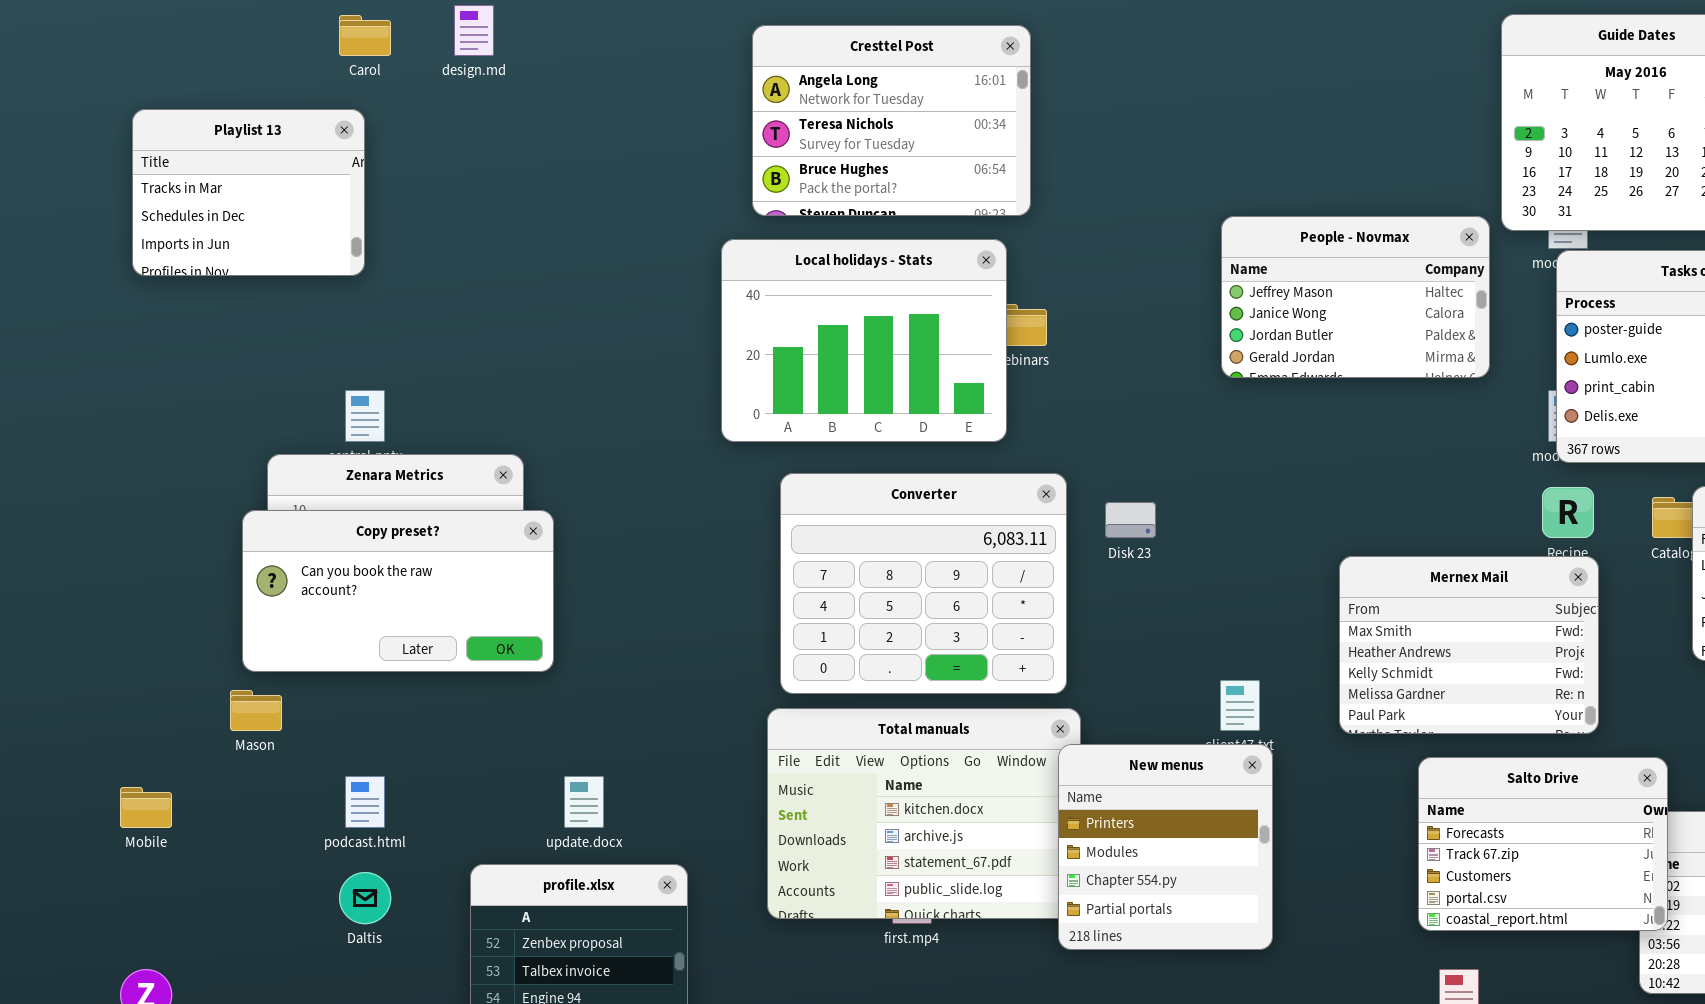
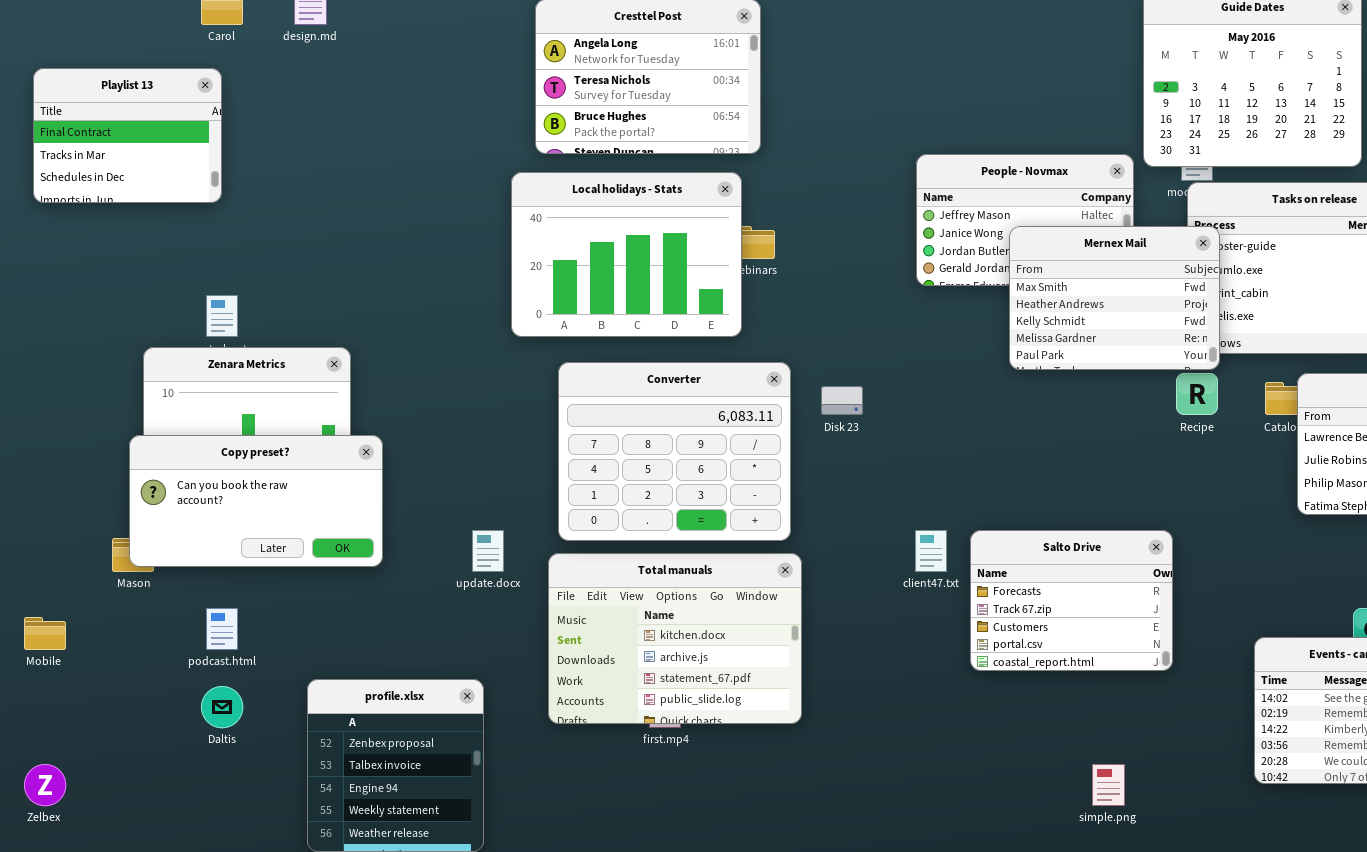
Playlist 13: [132,109,365,276] -> [33,68,222,203], scrolled up 1 row
Copy preset?: [242,510,554,672] -> [129,435,383,567], moved
Mernex Mail: [1339,556,1599,734] -> [1009,226,1220,370], moved
New menus: [1058,744,1273,950] -> none, closed
Salto Drive: [1418,757,1668,931] -> [970,530,1173,671], moved
update.docx: [564,776,604,828] -> [472,530,504,572], moved

